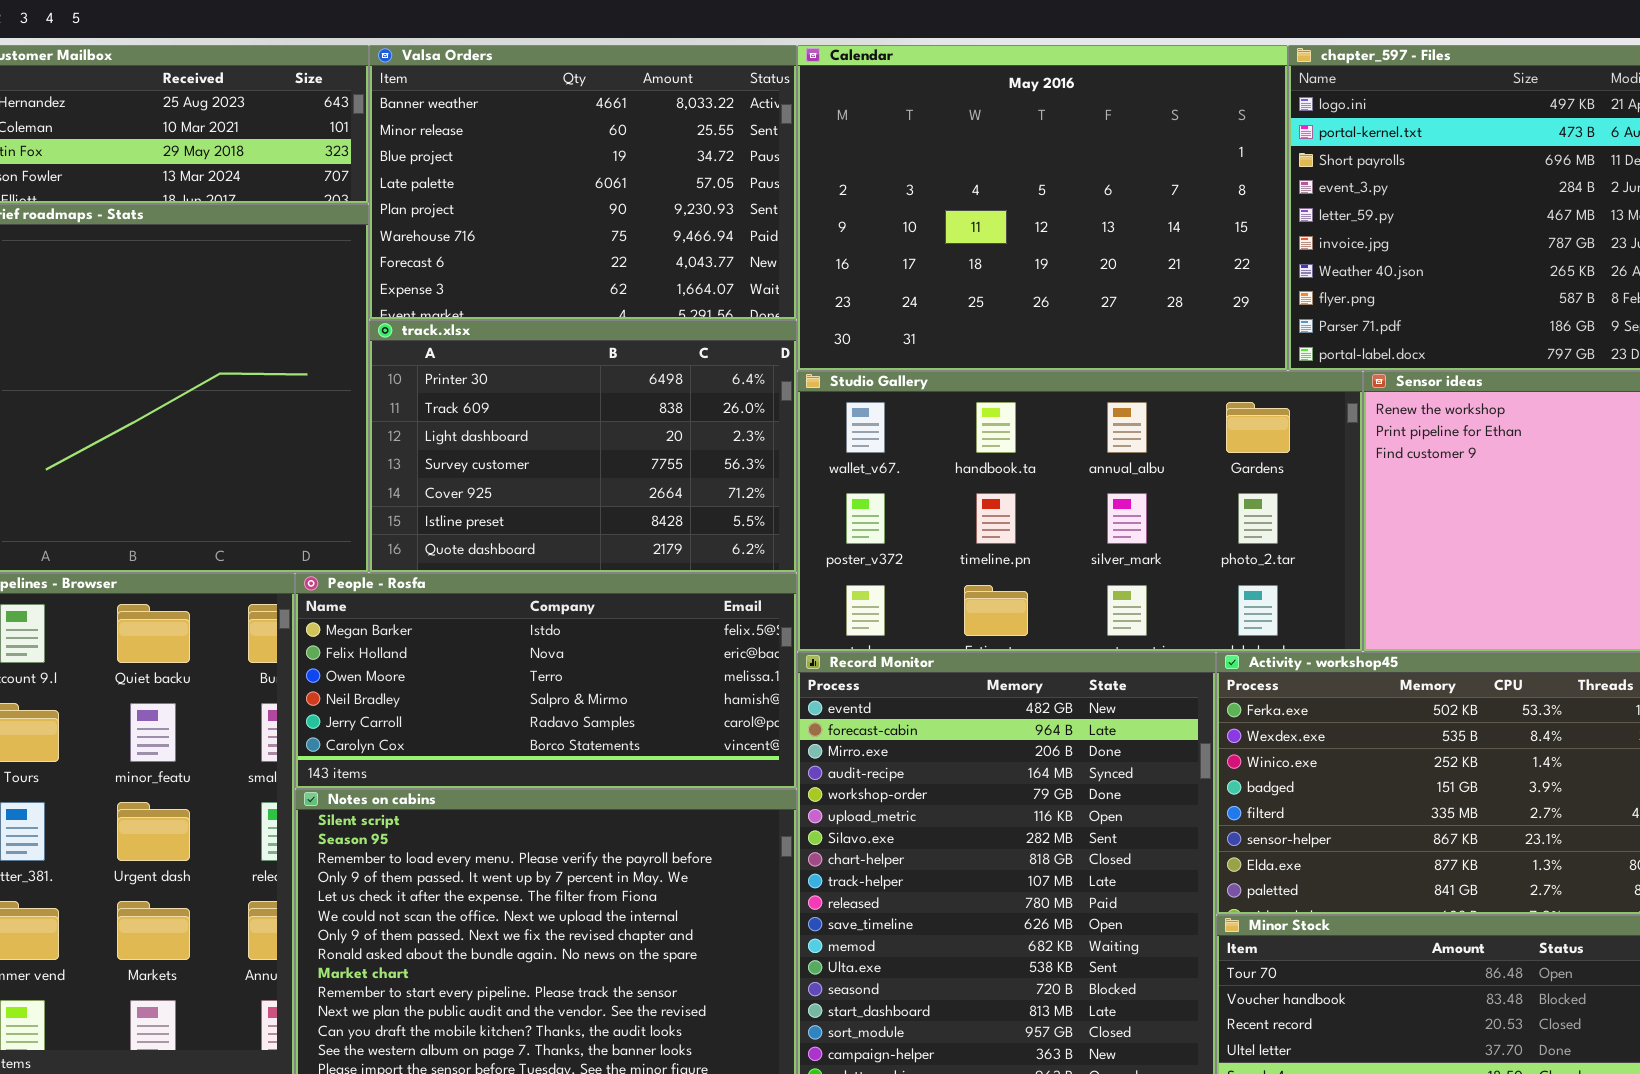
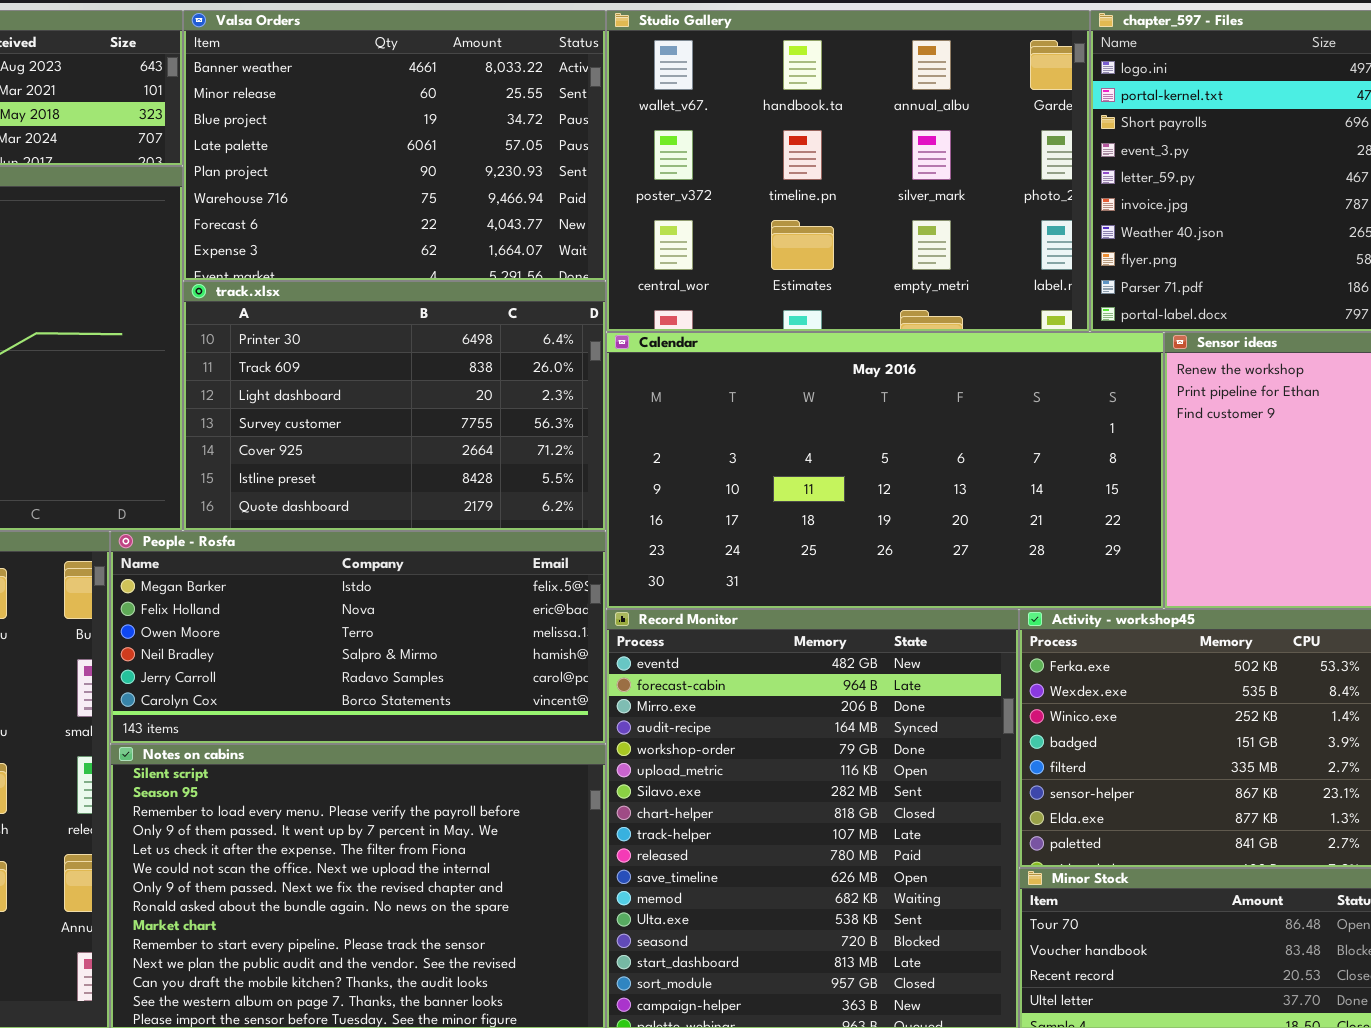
Calendar: [797,45,1288,371] -> [606,332,1164,609], moved, resized
Studio Gallery: [797,371,1363,652] -> [606,10,1090,332], moved, resized

